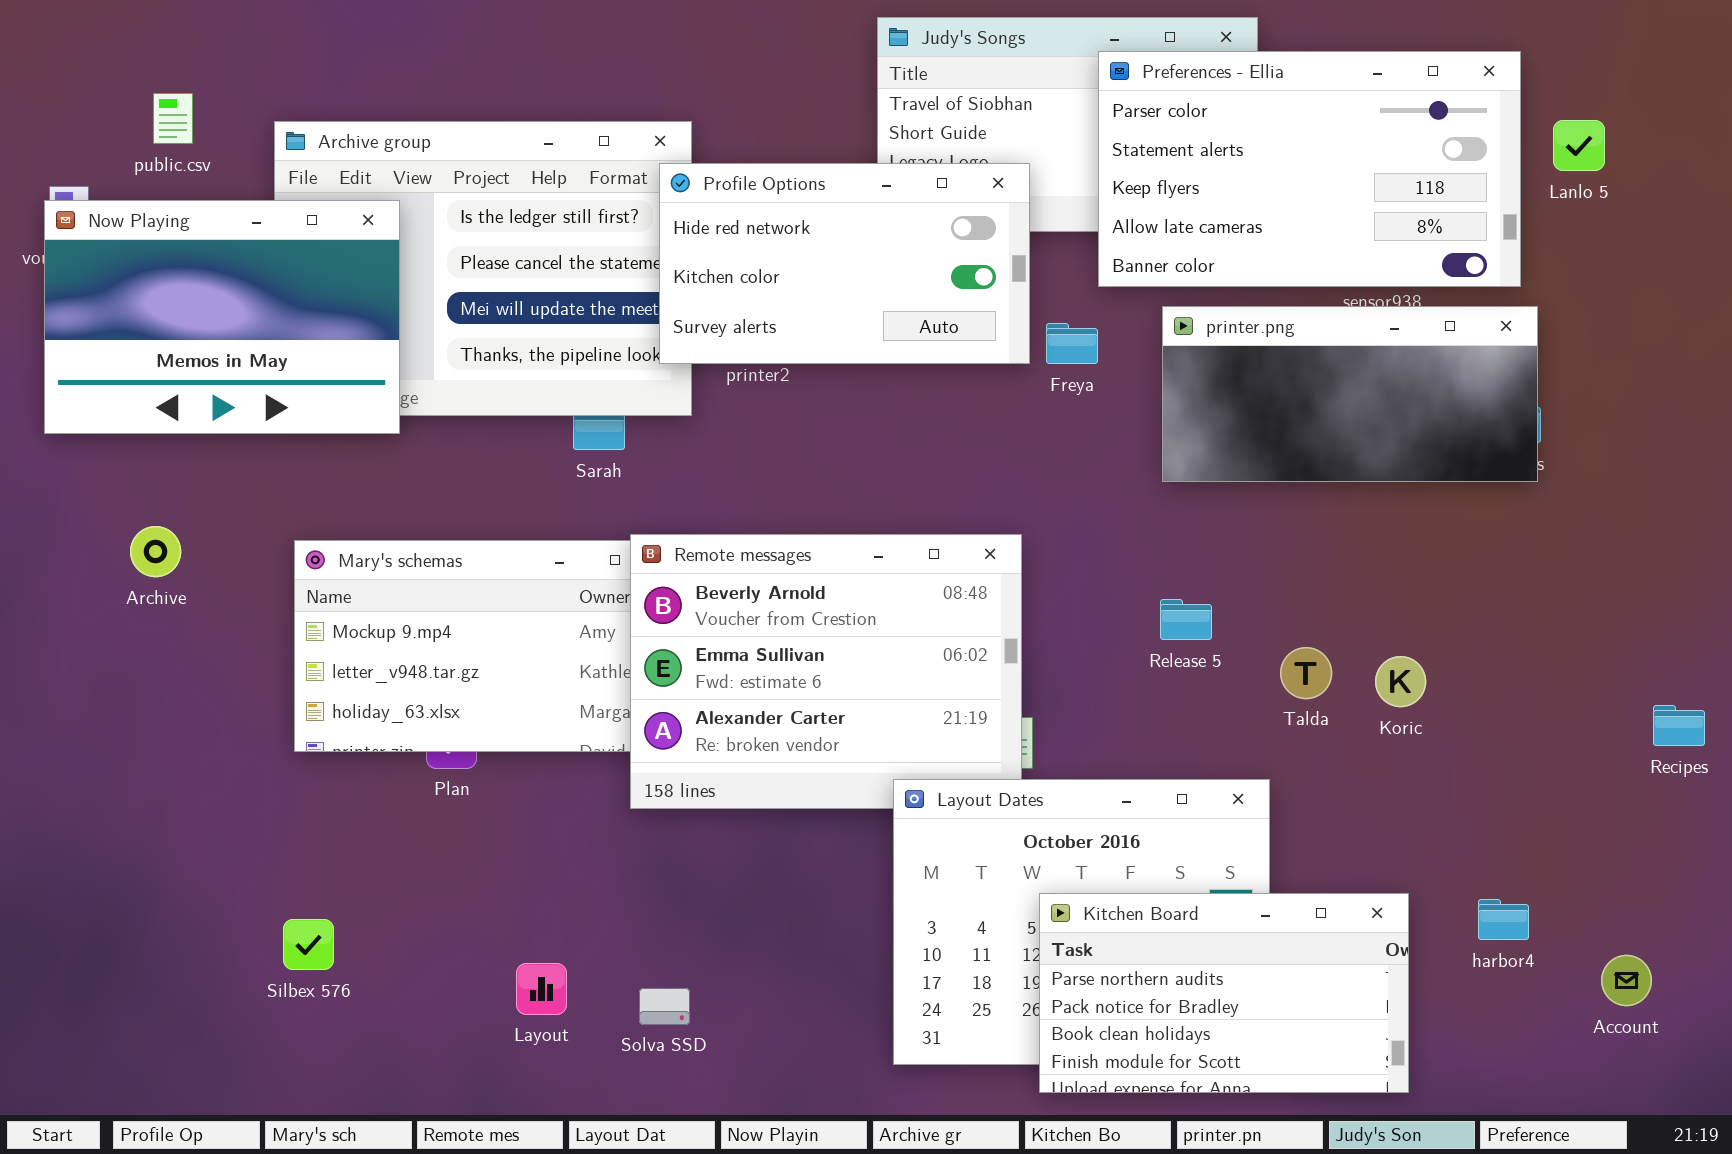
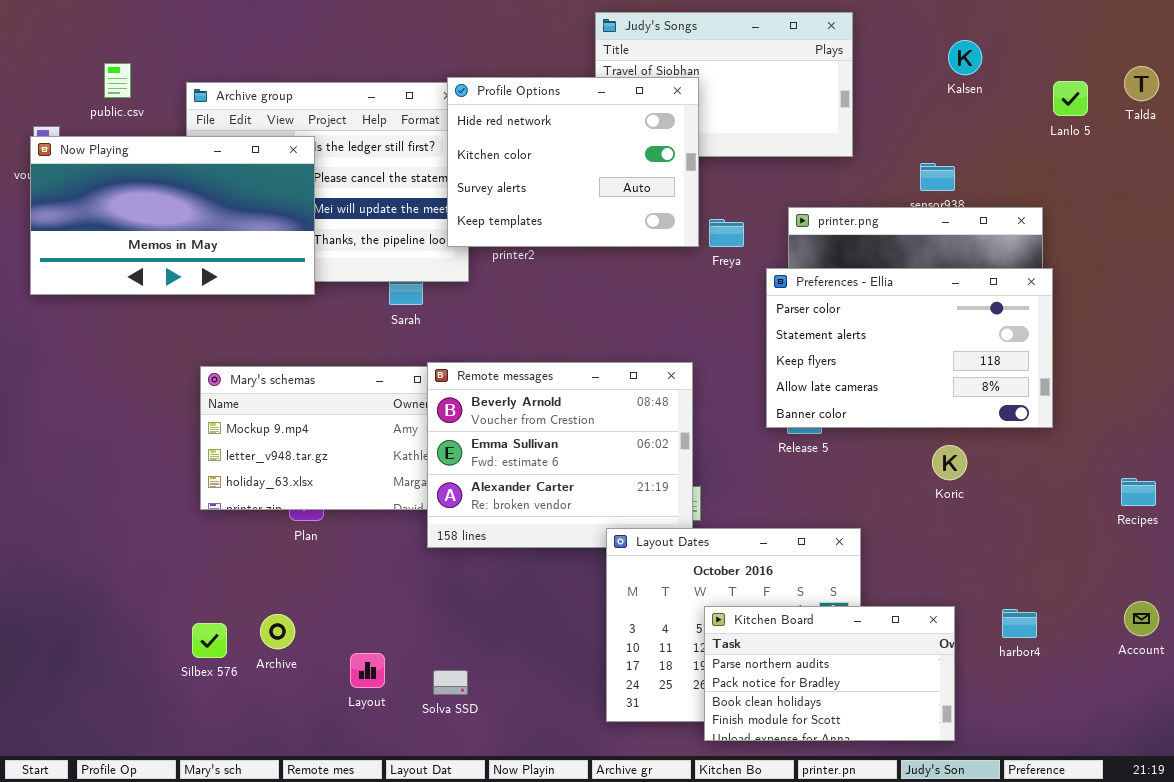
Preferences - Ellia: [1098,51,1521,287] -> [766,268,1053,428], moved
Profile Options: [659,163,1030,364] -> [447,77,699,247], resized
Now Playing: [44,200,400,434] -> [30,136,315,295], resized
Archive: [130,526,181,577] -> [260,614,295,649], moved
Talda: [1280,647,1332,699] -> [1124,66,1159,101], moved
Account: [1601,955,1652,1006] -> [1124,601,1159,636], moved

